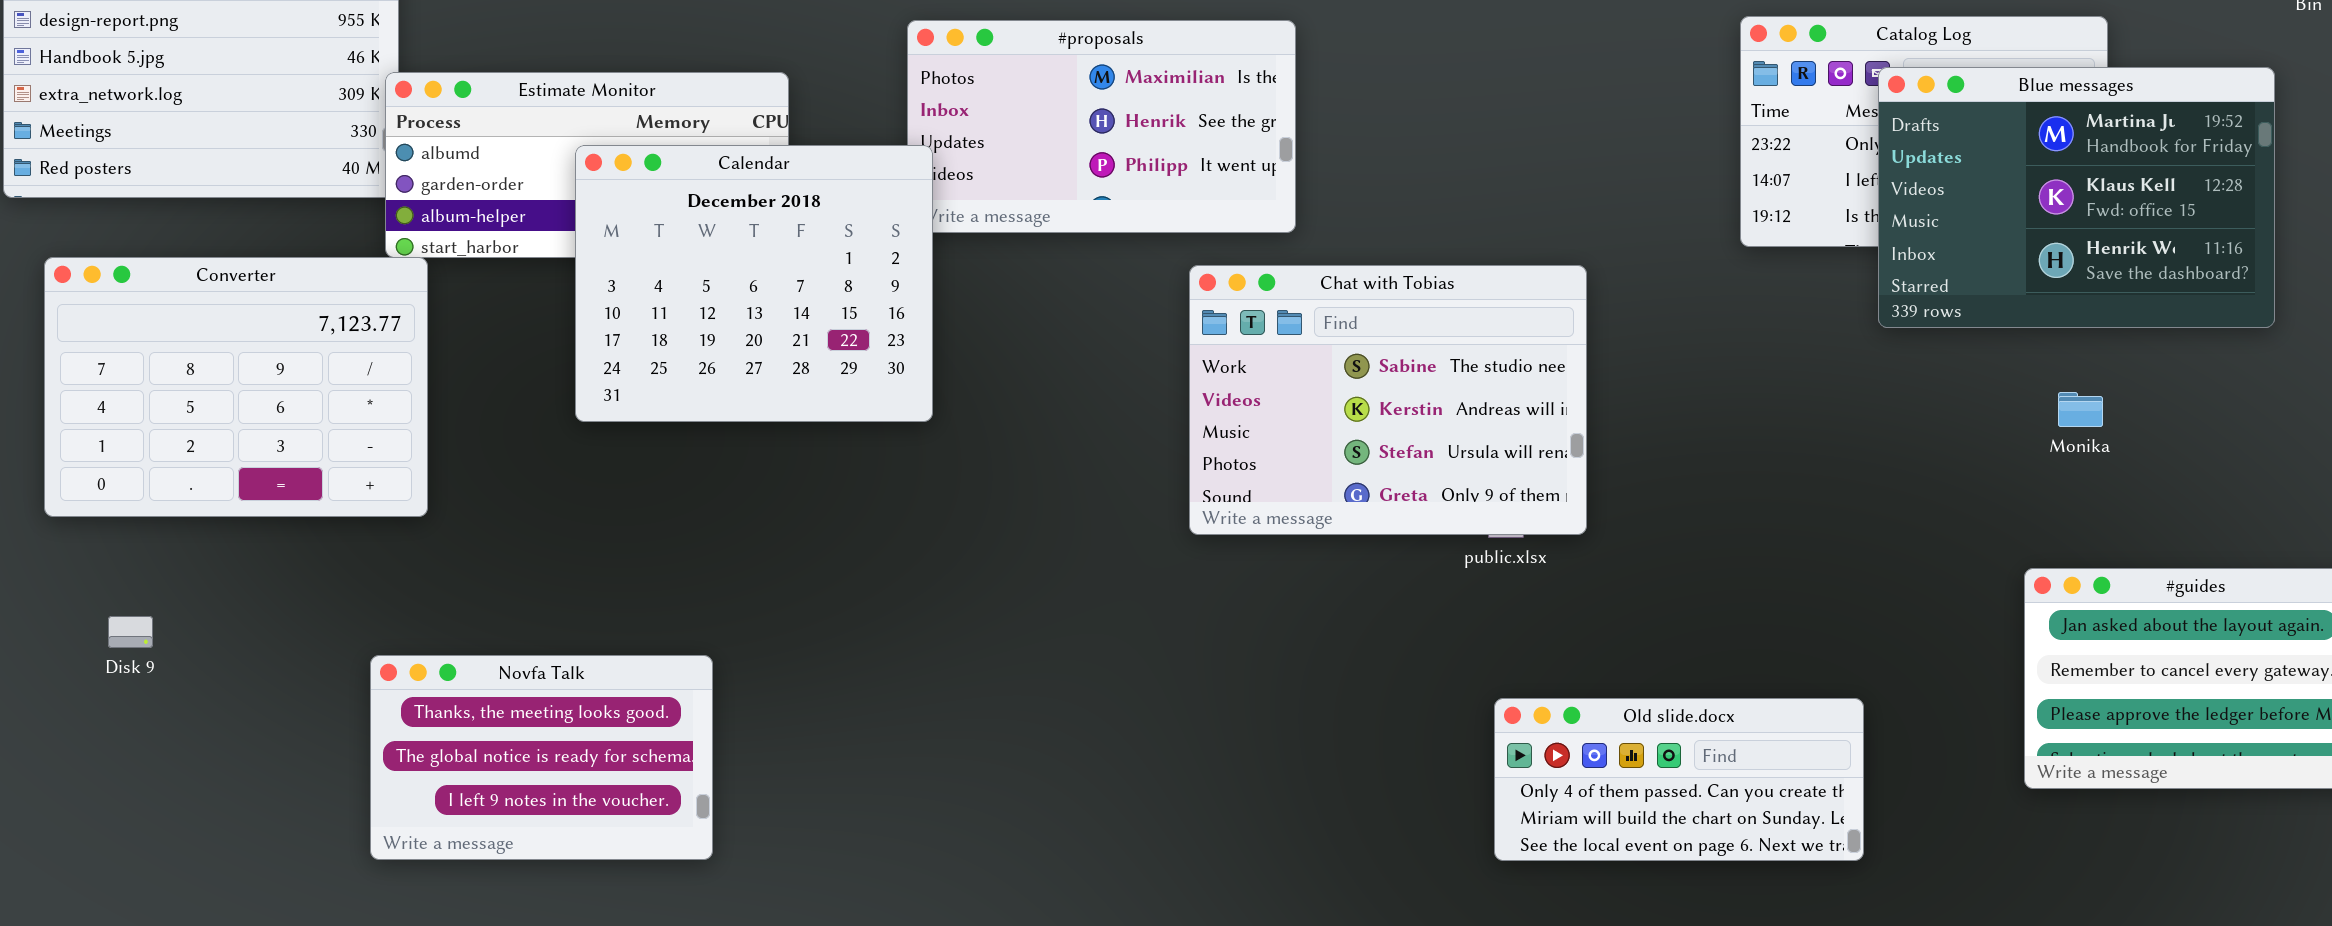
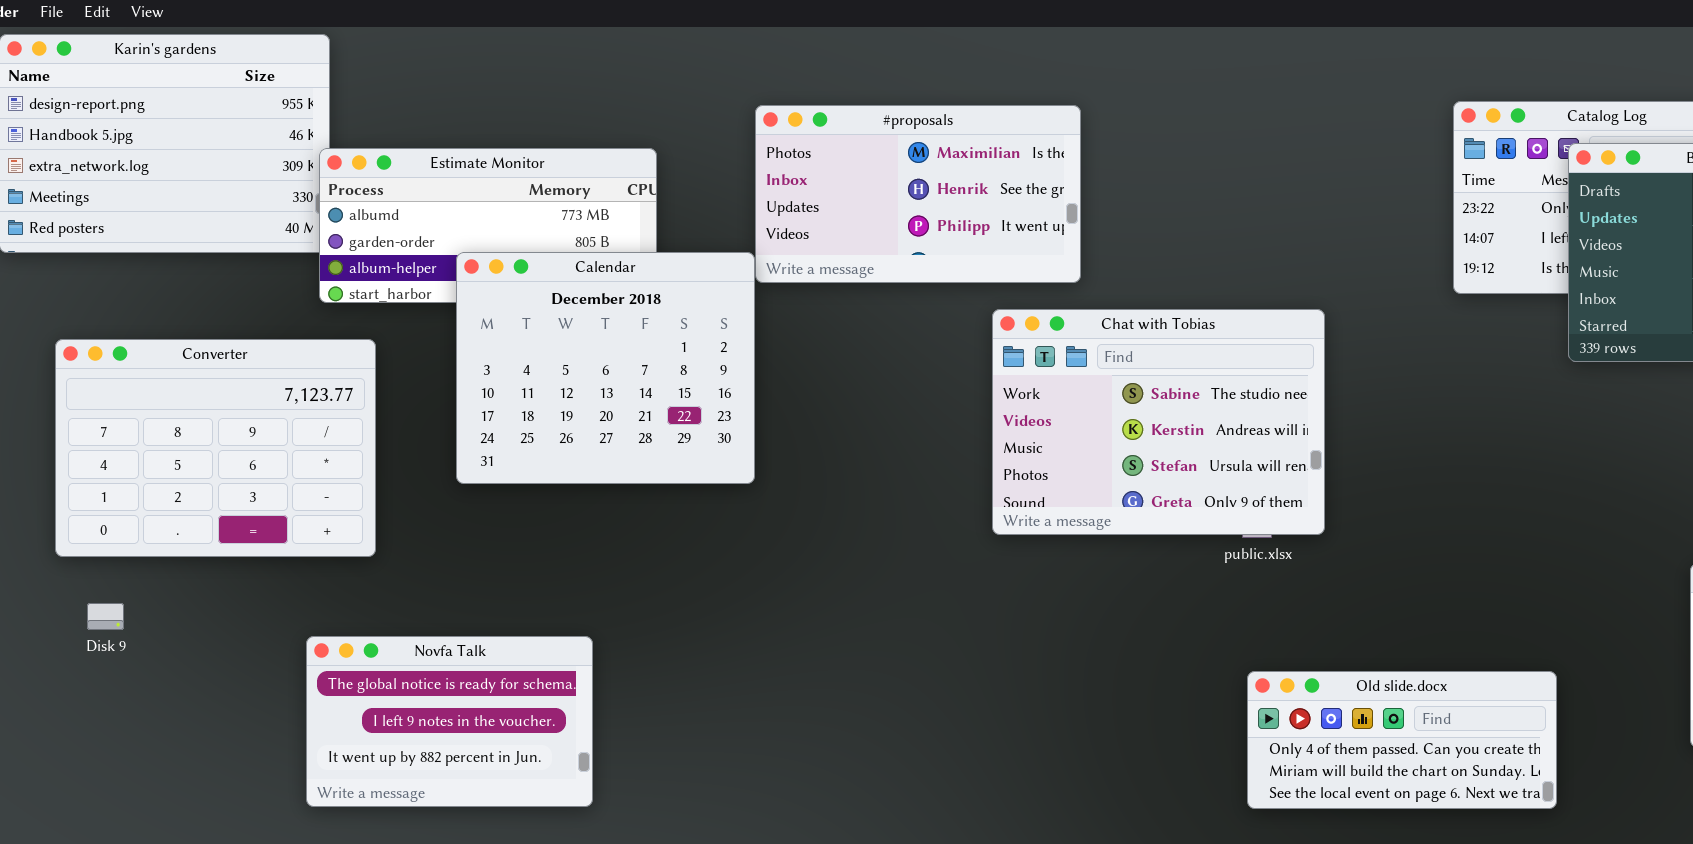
Calendar: [575,145,933,422] -> [456,252,755,484], moved
Converter: [44,257,428,517] -> [55,339,376,557], moved
Novfa Talk: [370,655,713,860] -> [306,636,593,807], scrolled down 1 row

